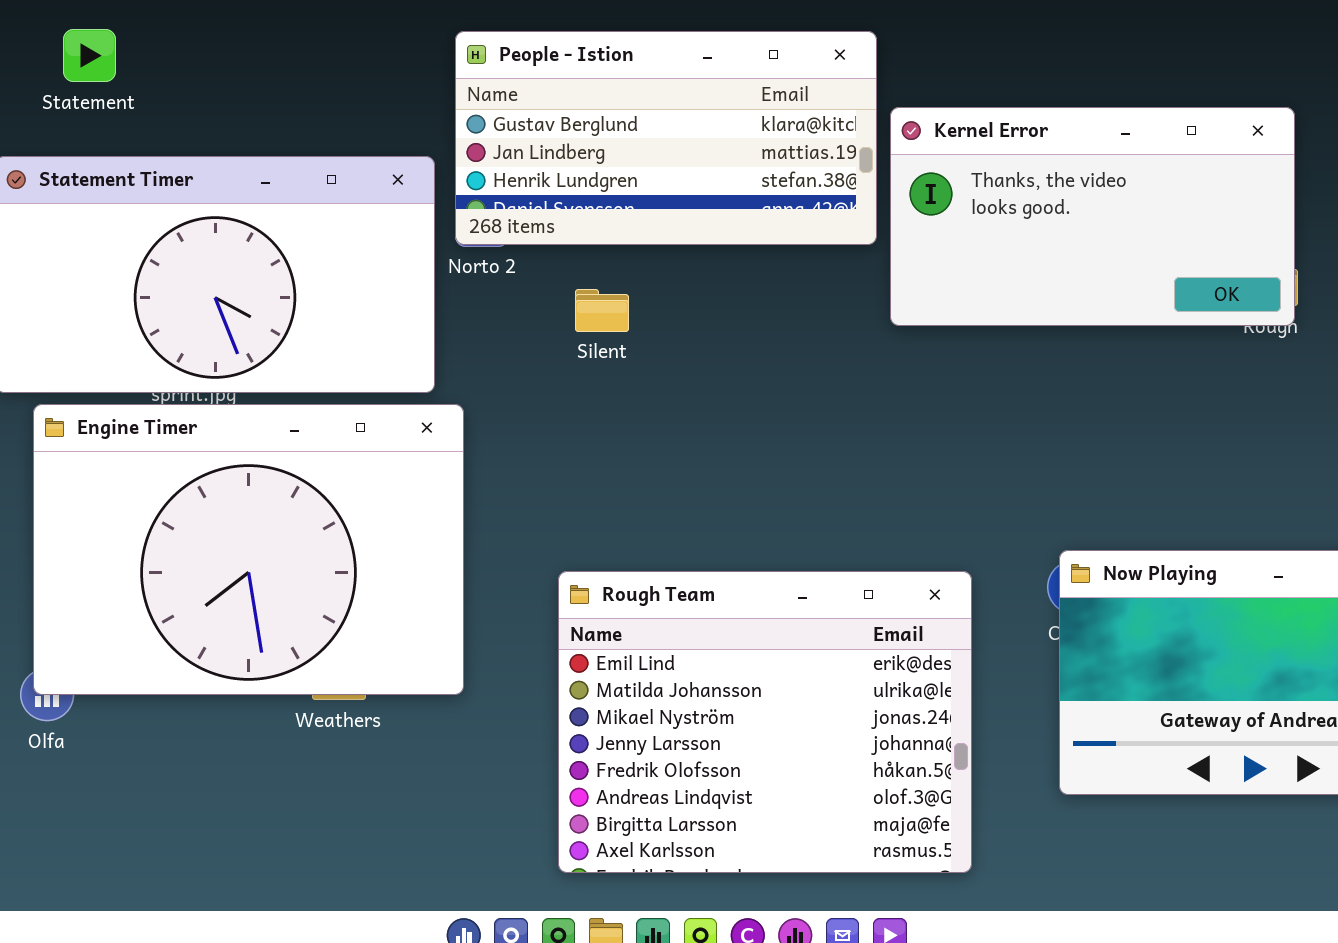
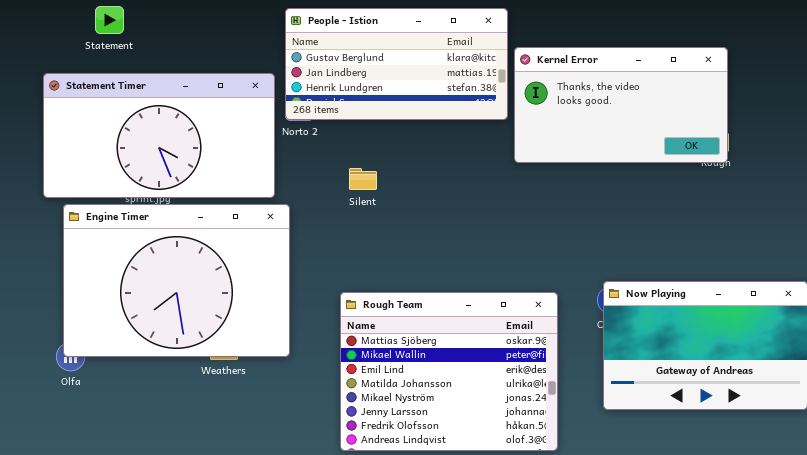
Statement: [63,29,116,82] -> [95,6,124,34], moved
Silent: [575,289,629,332] -> [349,168,377,190], moved
Rough Team: [558,571,972,873] -> [340,292,558,451], scrolled up 2 rows

